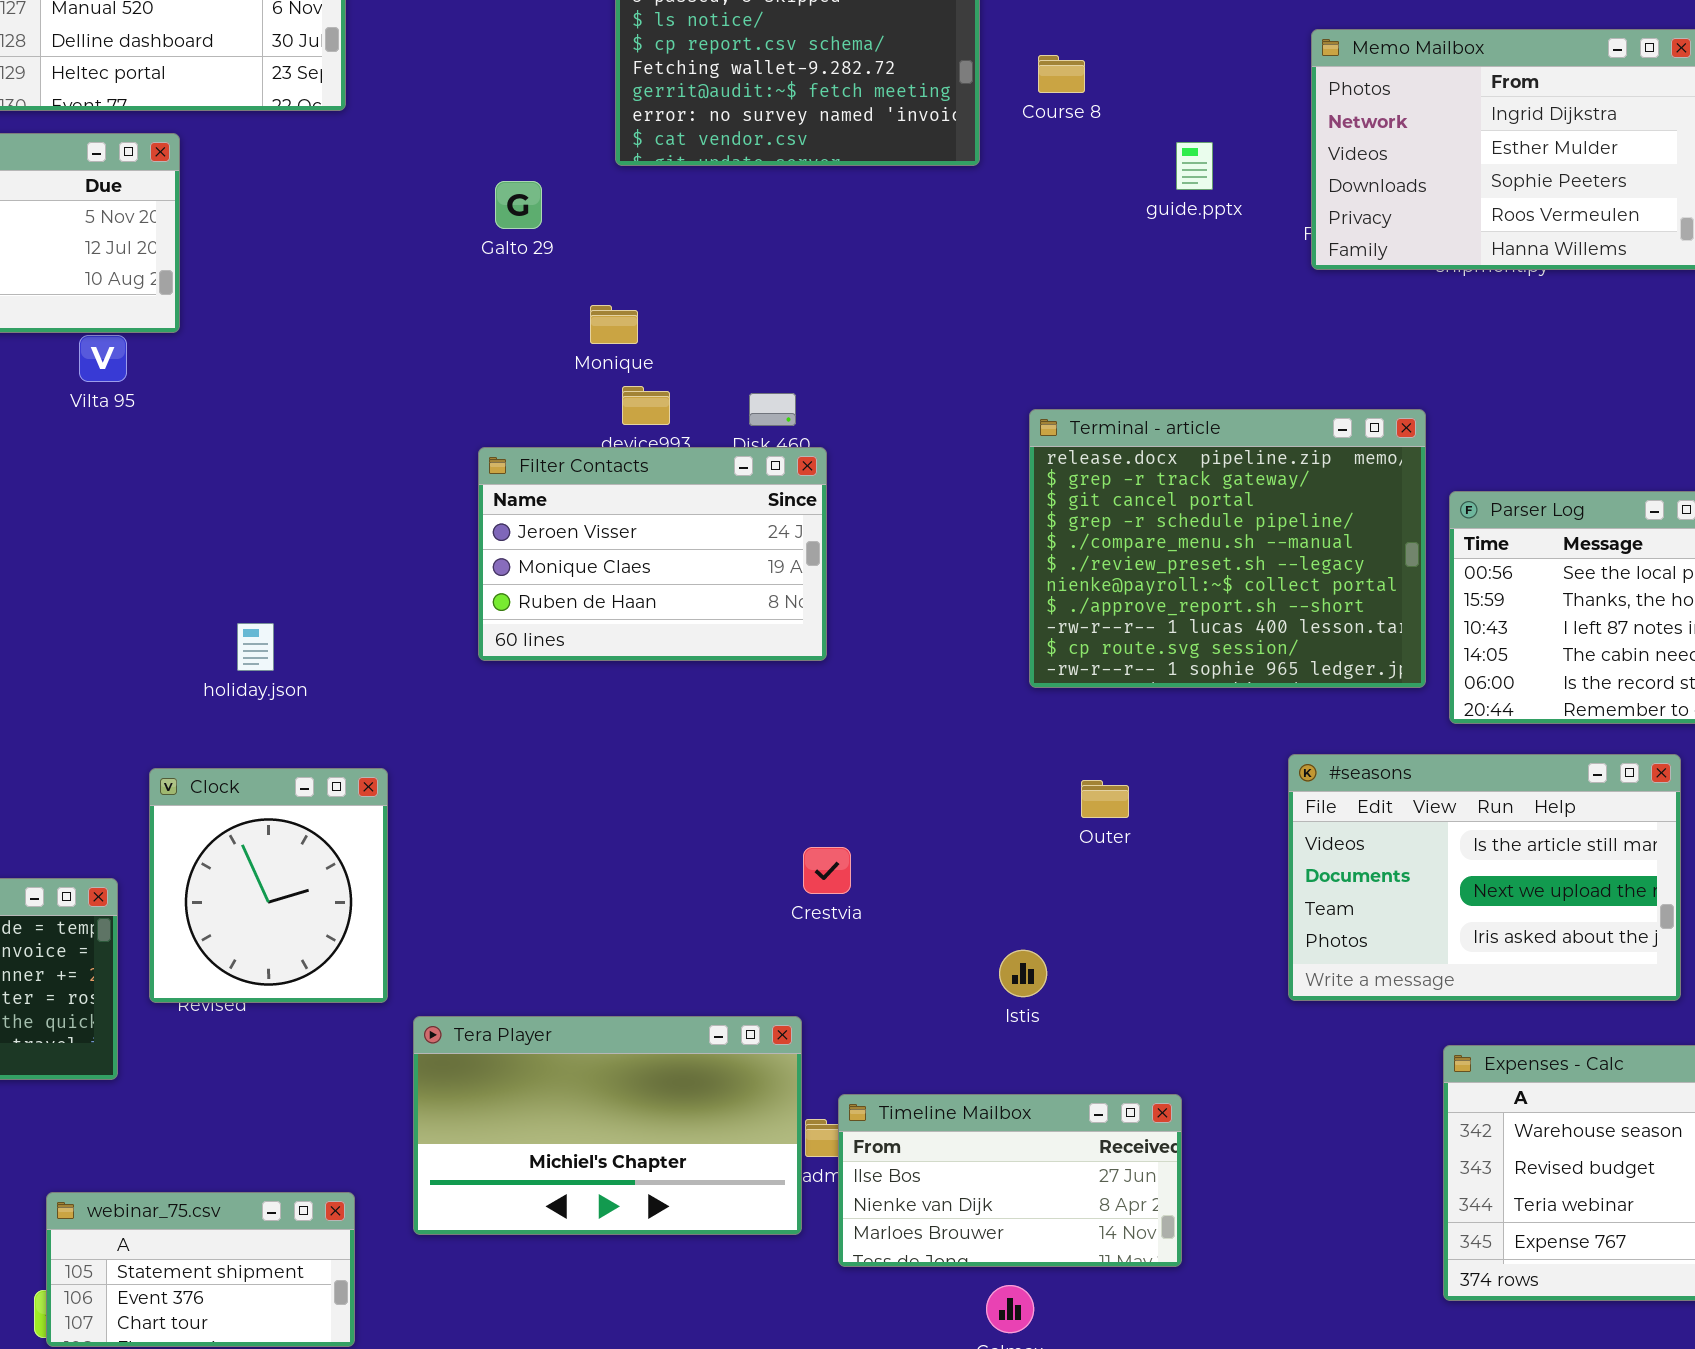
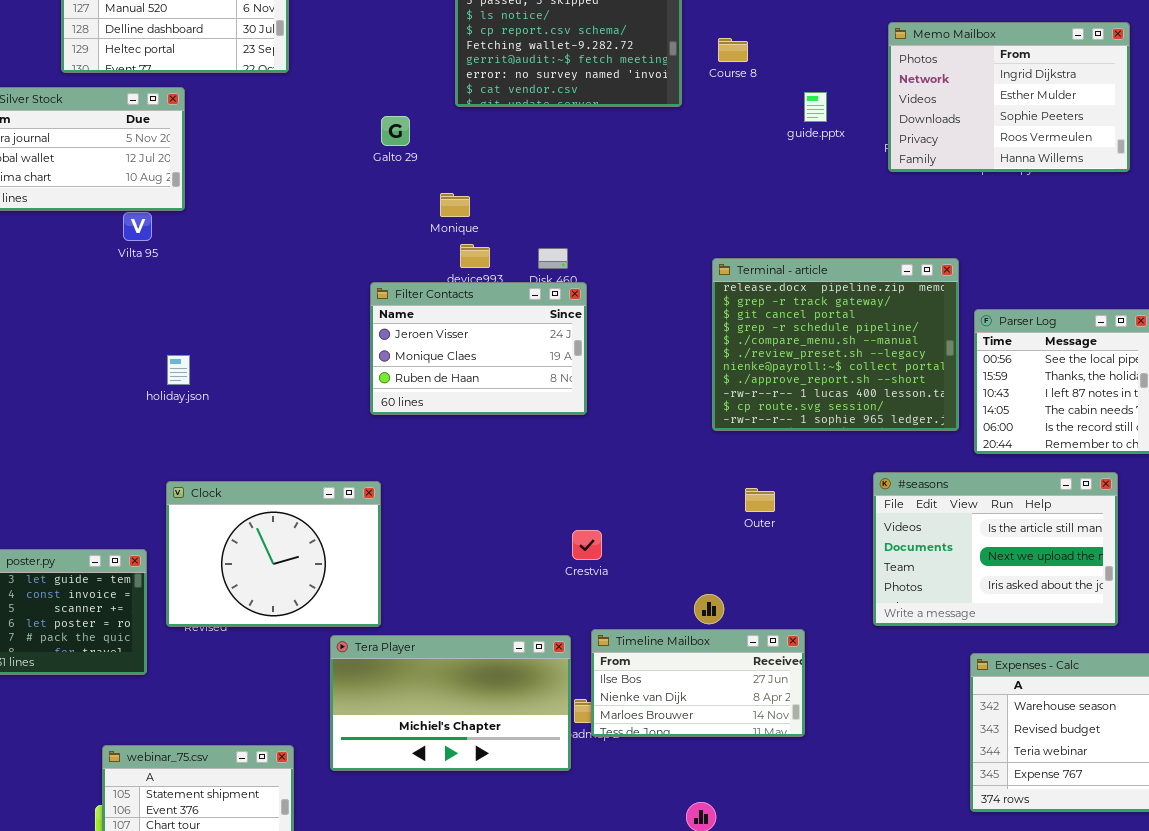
holiday.json: [237,623,274,671] -> [167,355,190,385], moved
Clock: [149,768,388,1003] -> [166,481,381,627], resized
Timeline Mailbox: [838,1094,1182,1267] -> [591,629,805,737], moved

